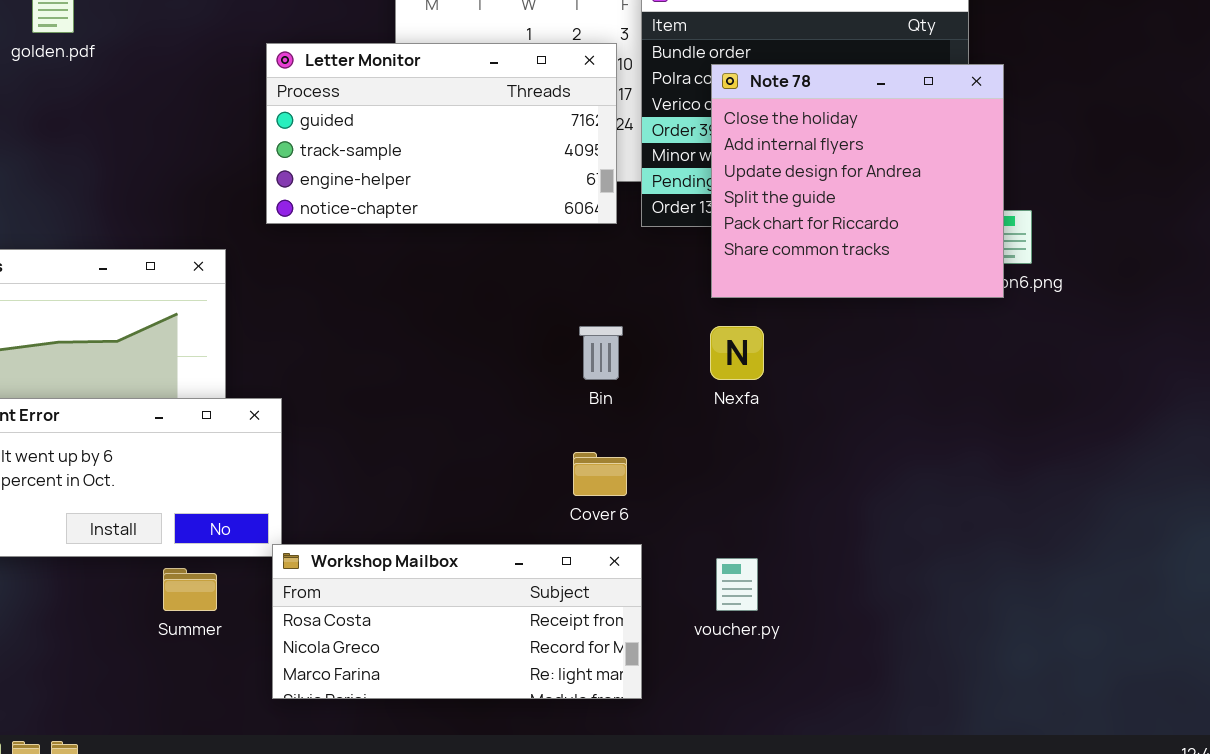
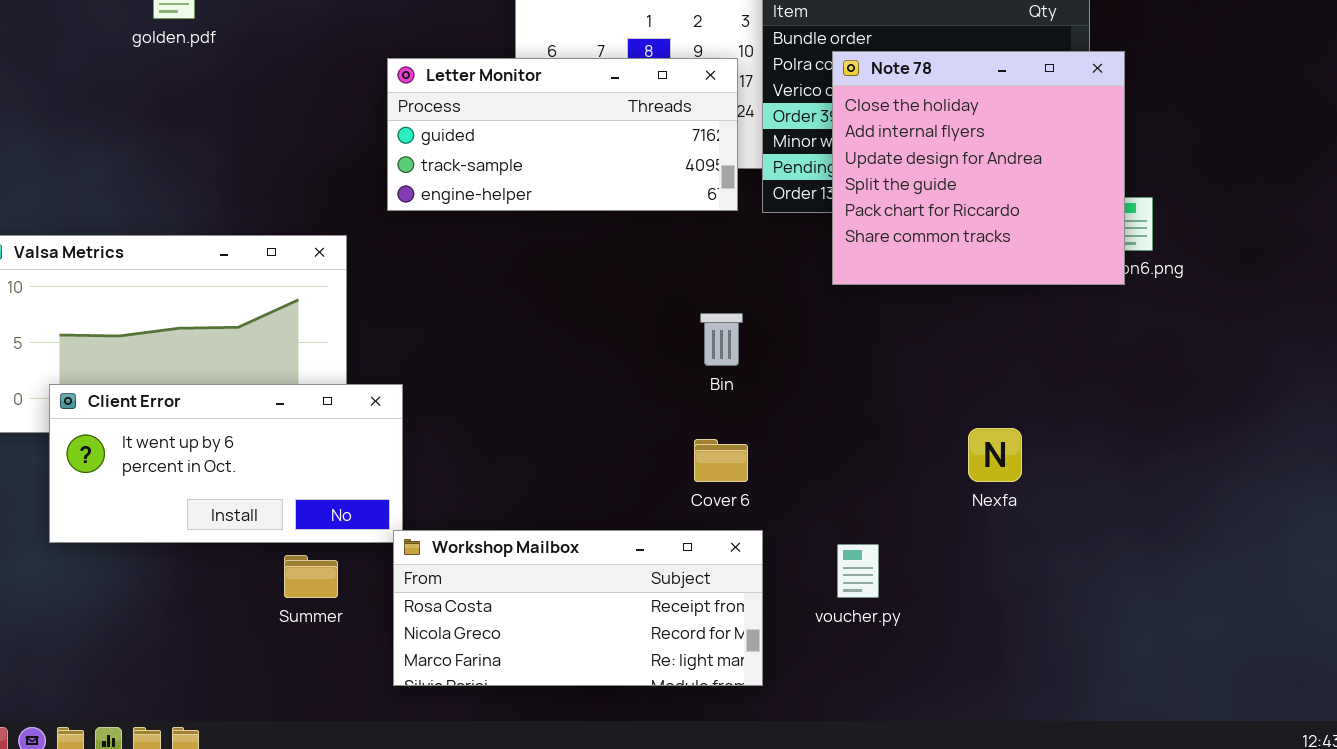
Letter Monitor: [266,43,617,224] -> [387,58,738,211], resized
Nexfa: [710,326,764,380] -> [968,428,1022,482], moved

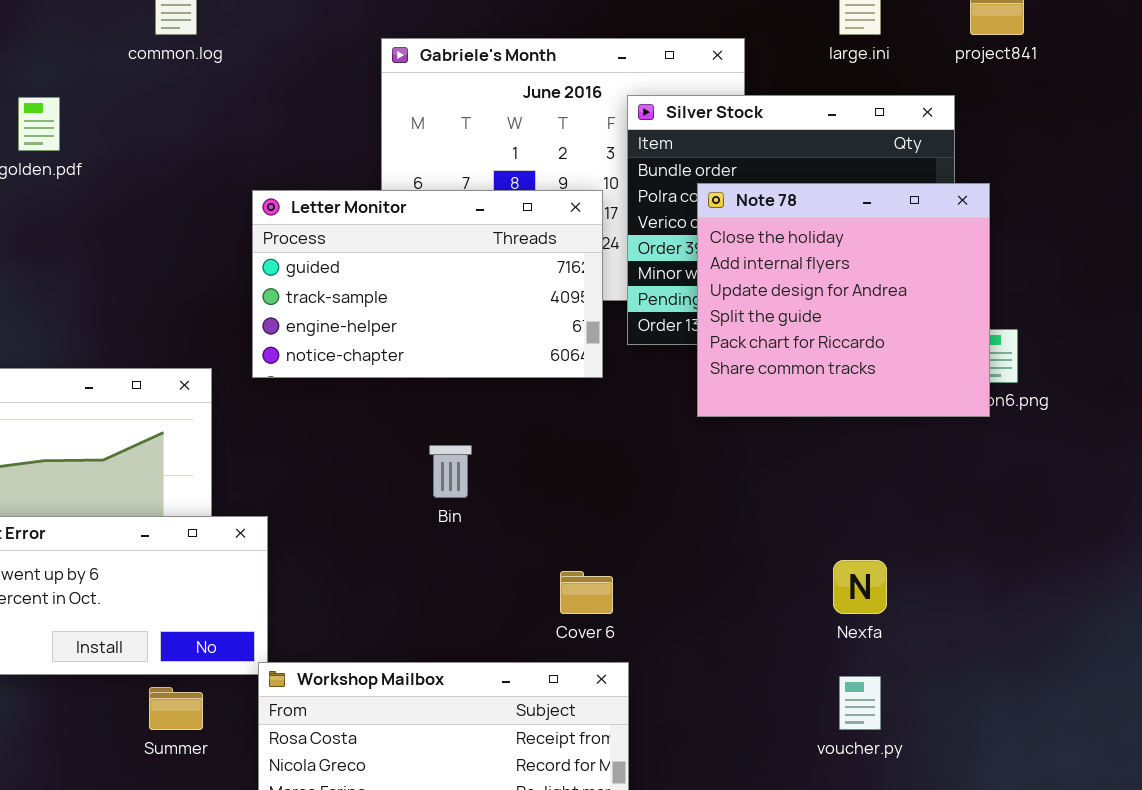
Letter Monitor: [387,58,738,211] -> [252,190,603,378], resized
Bin: [700,313,743,366] -> [429,445,472,498], moved
voucher.py: [837,544,879,598] -> [839,676,881,730], moved

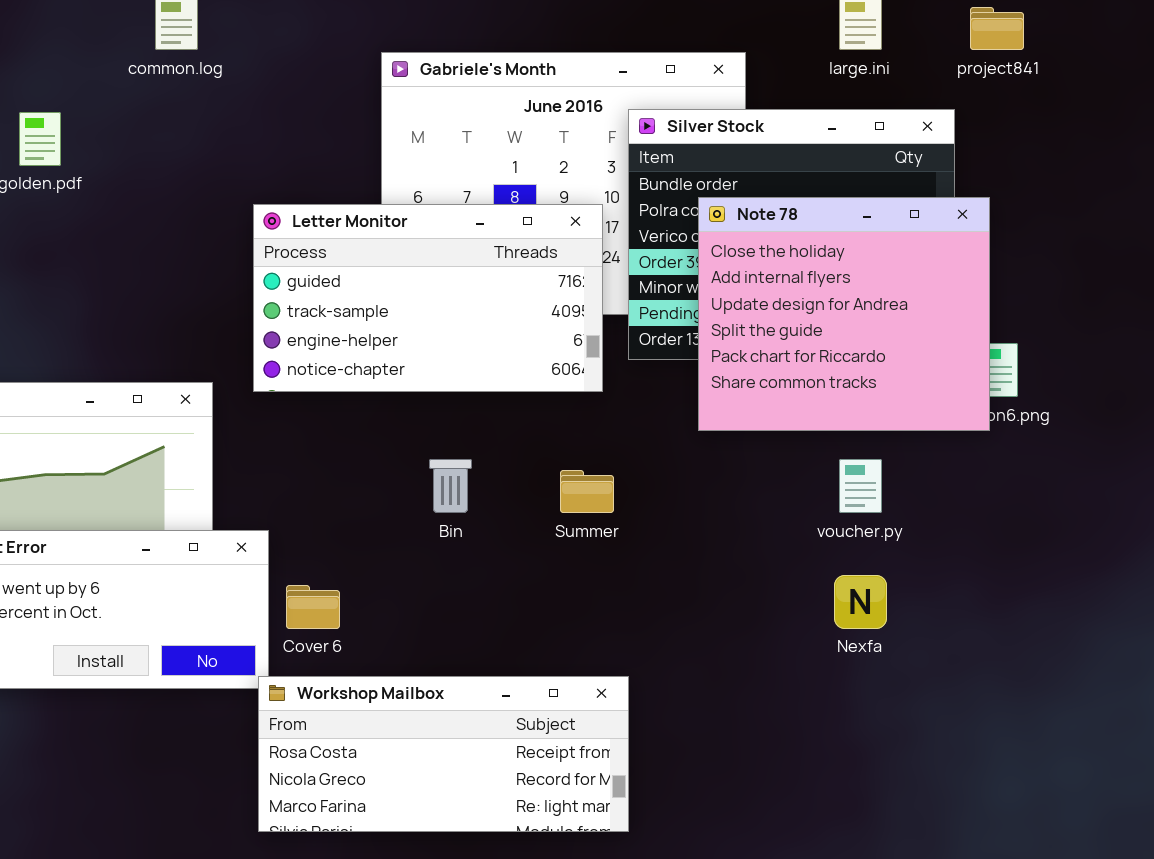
Cover 6: [560,571,613,614] -> [286,585,340,629], moved
voucher.py: [839,676,881,730] -> [839,459,882,513], moved
Summer: [149,687,203,730] -> [560,470,614,513], moved

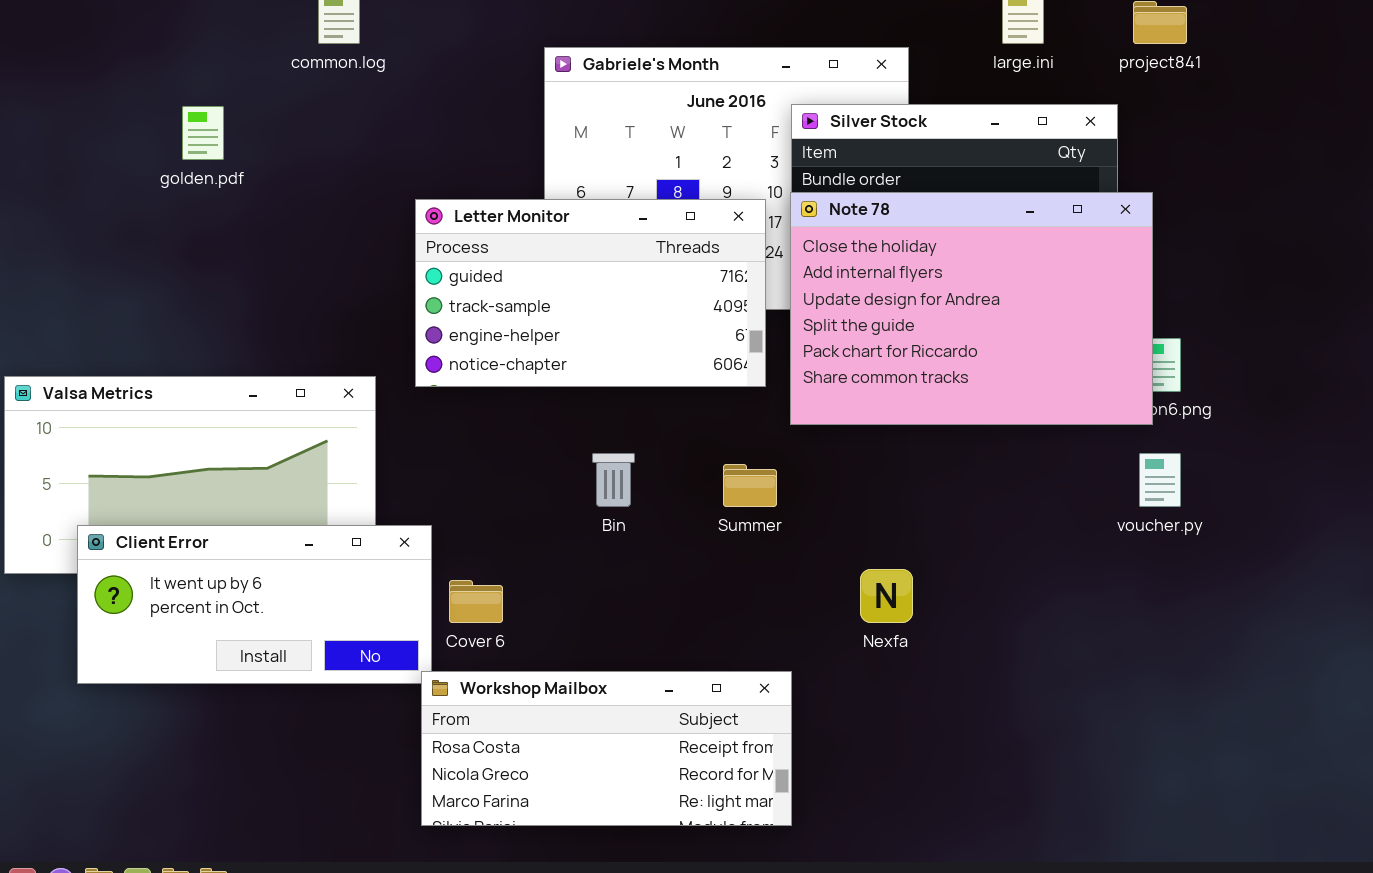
Note 78: [698,197,990,431] -> [790,192,1153,425], resized
voucher.py: [839,459,882,513] -> [1139,453,1181,507], moved
Nexfa: [834,575,887,629] -> [860,569,913,623], moved

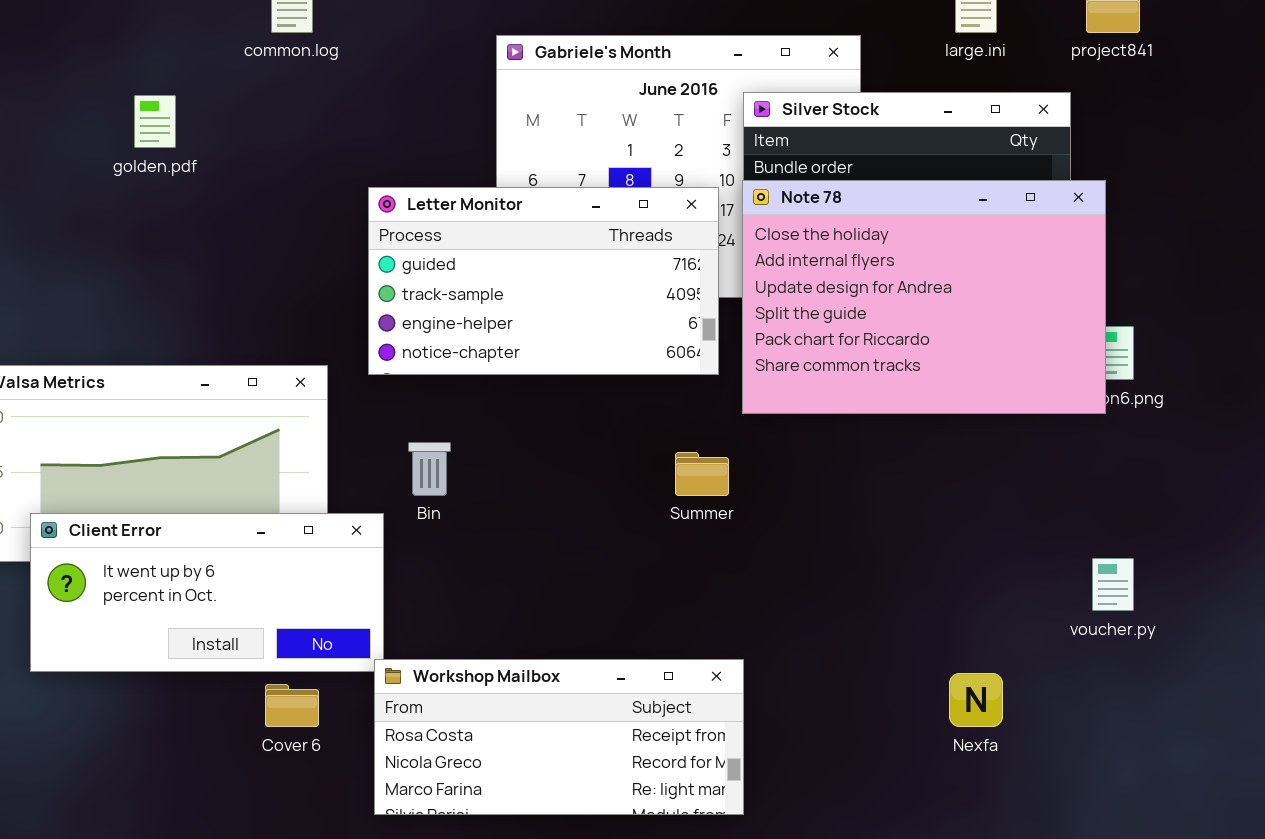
Bin: [592,453,635,507] -> [408,442,451,496], moved
voucher.py: [1139,453,1181,507] -> [1092,558,1134,611], moved
Nexfa: [860,569,913,623] -> [949,673,1003,727], moved
Cover 6: [449,580,503,623] -> [265,684,319,727], moved

